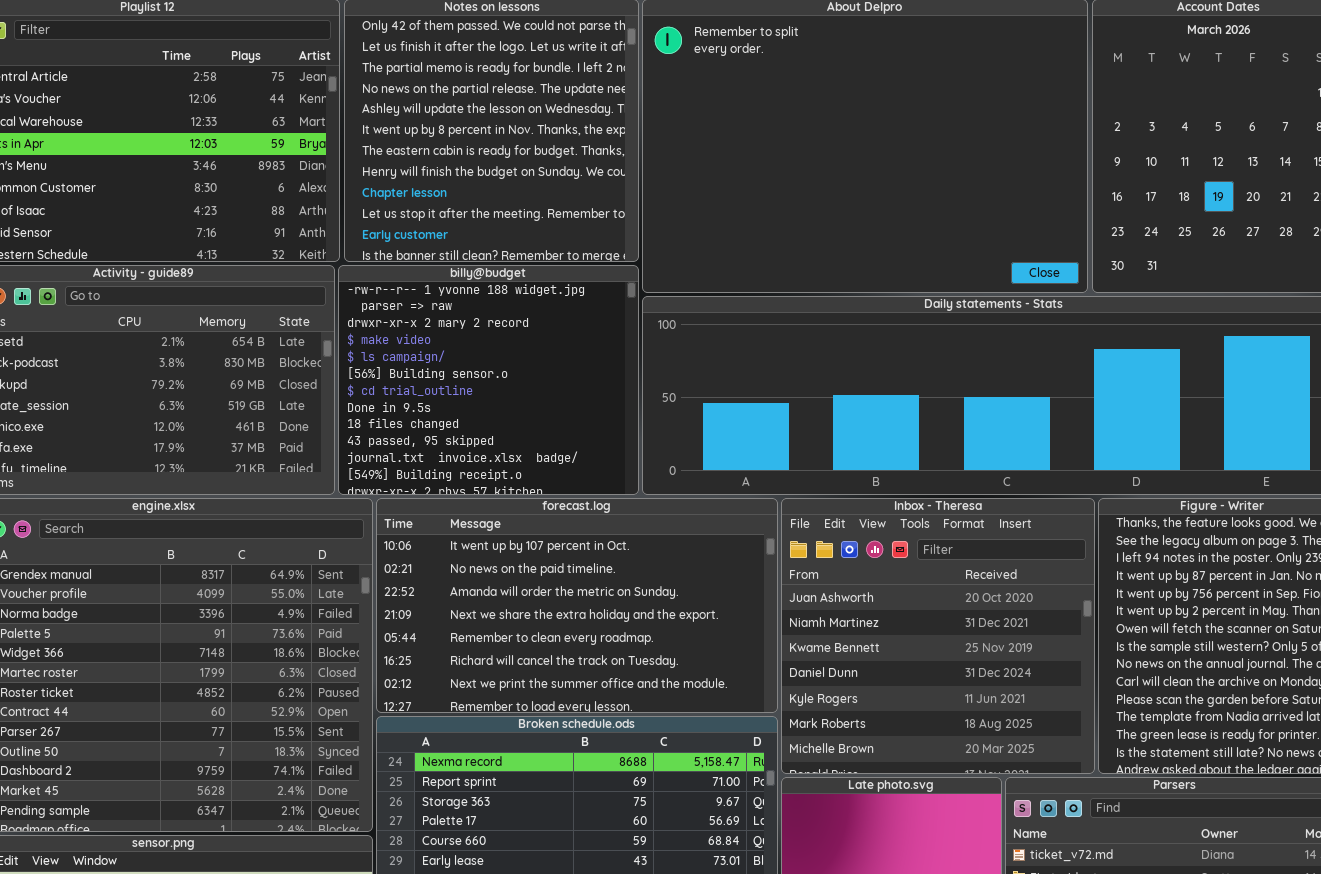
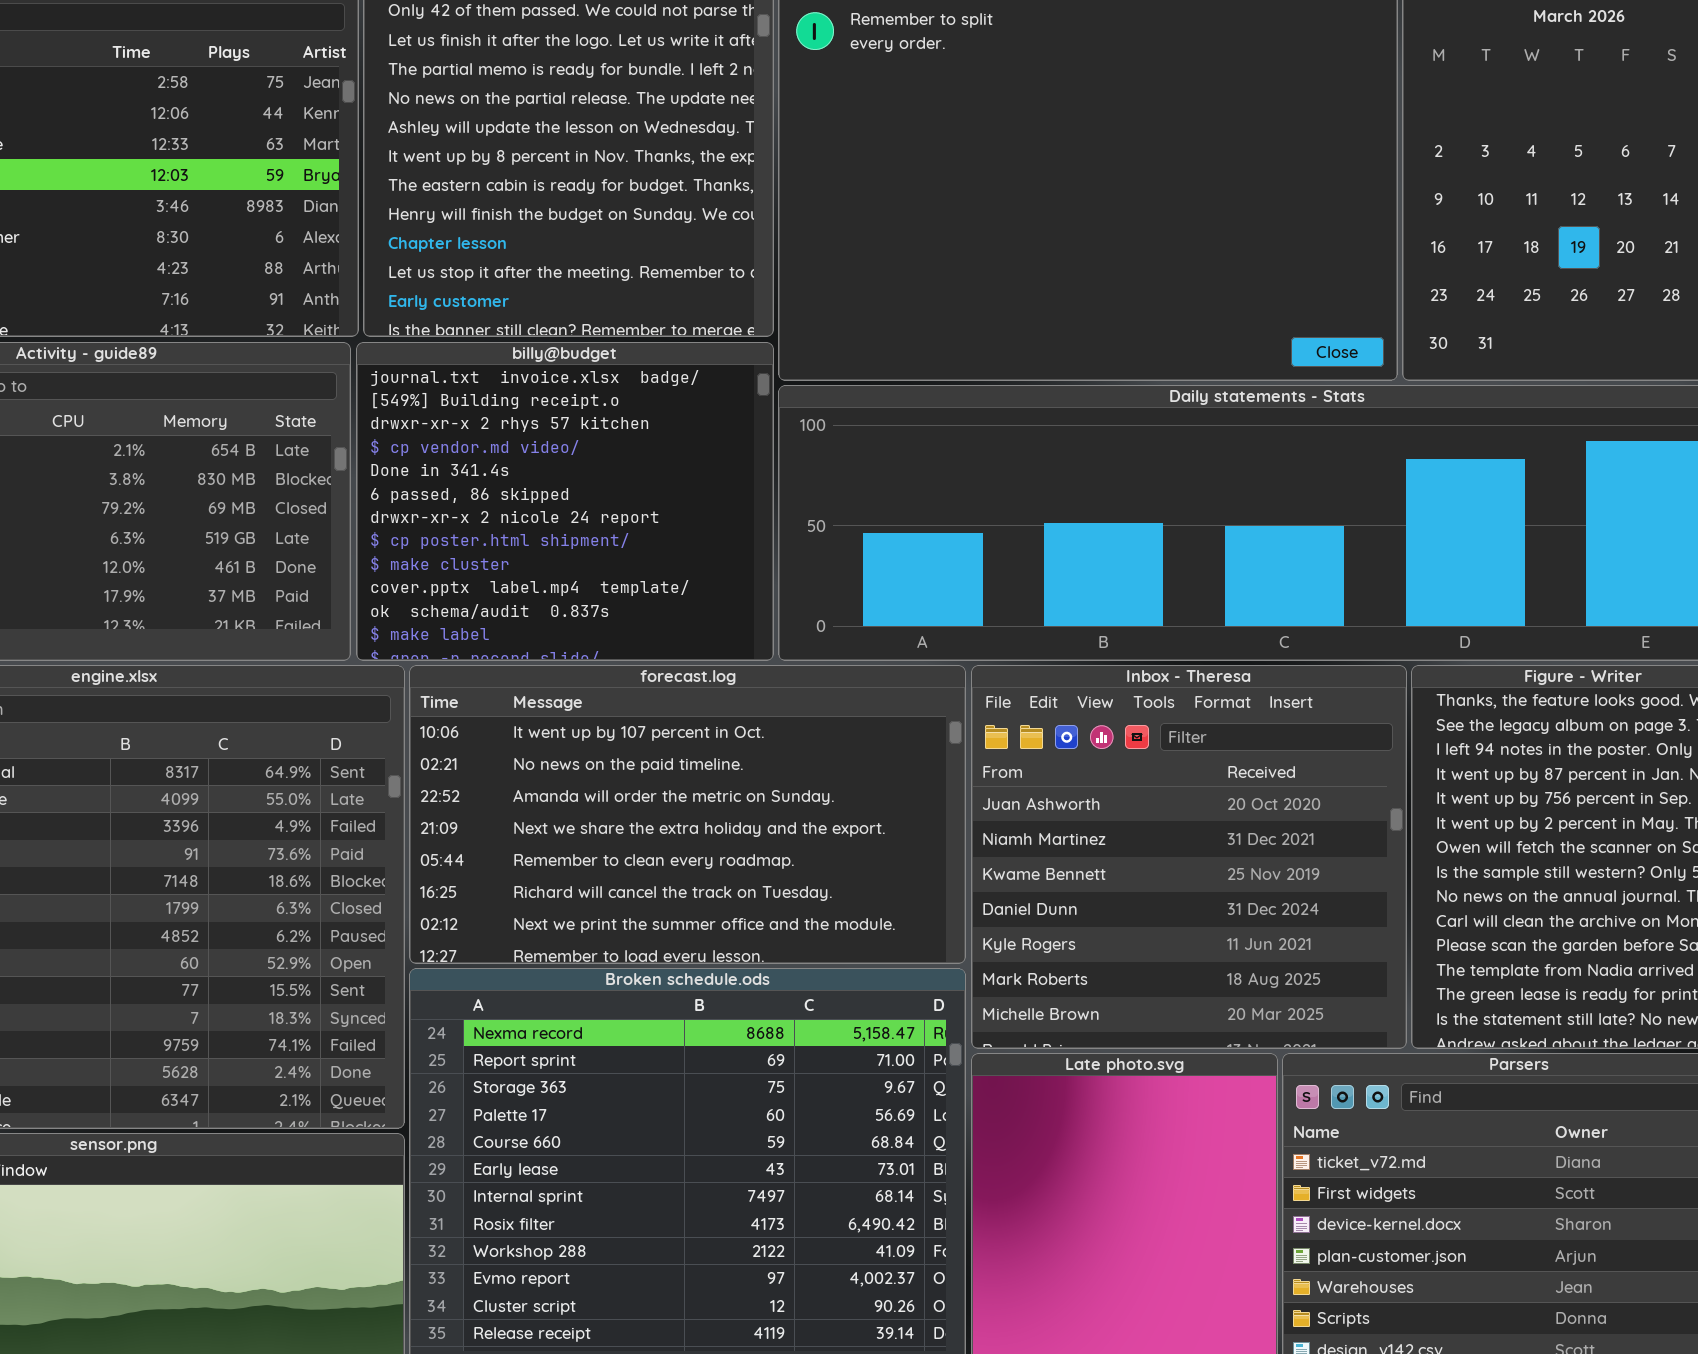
billy@budget: [338,265,639,495] -> [356,342,774,661], scrolled down 10 rows

